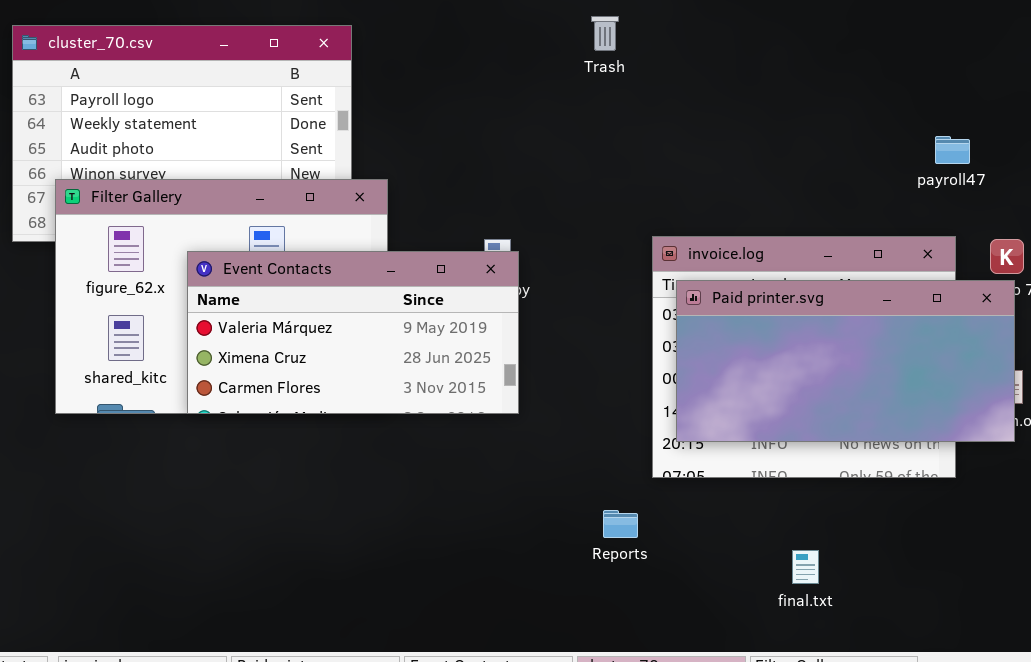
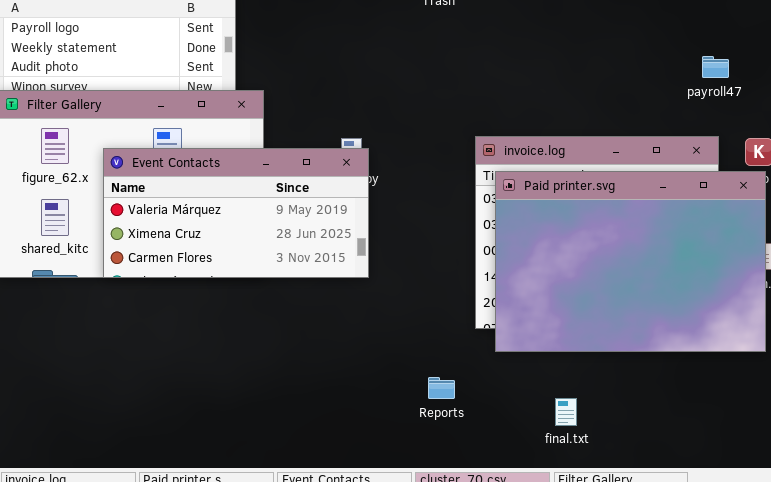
Paid printer.svg: [676,280,1015,442] -> [495,171,766,352], resized
Reports: [603,510,638,538] -> [428,377,455,399], moved
final.txt: [792,550,819,584] -> [555,398,577,426], moved

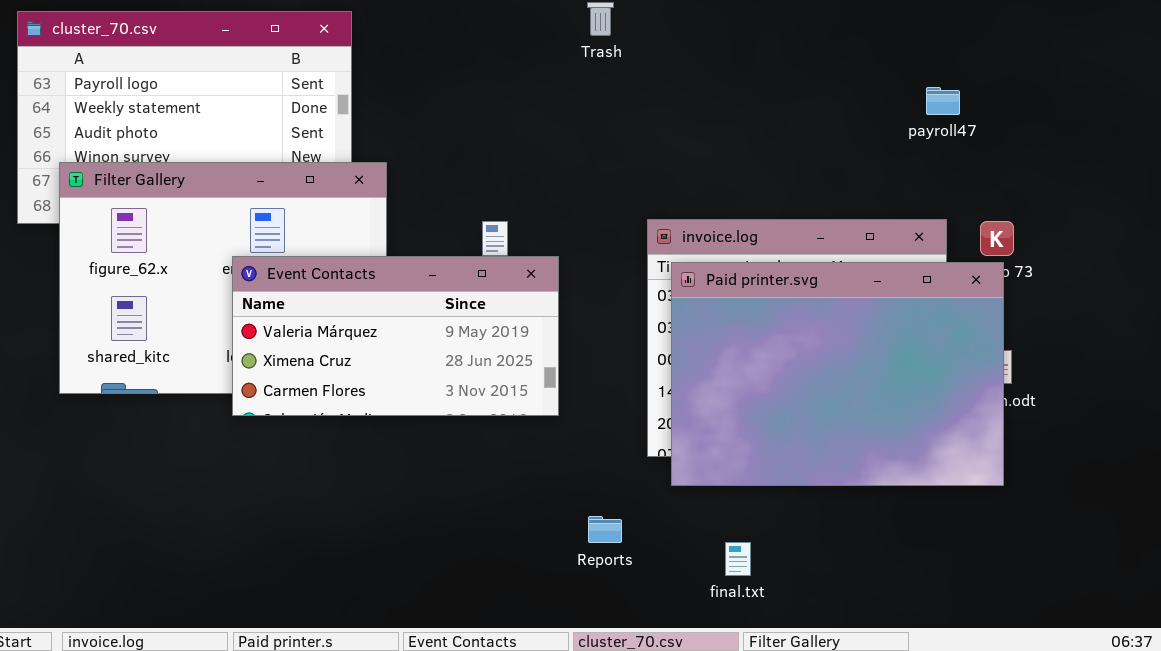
payroll47: [702,56,729,78] -> [926,87,960,115], moved
Event Contacts: [103,148,369,278] -> [232,256,559,416], moved
final.txt: [555,398,577,426] -> [725,542,751,576], moved

